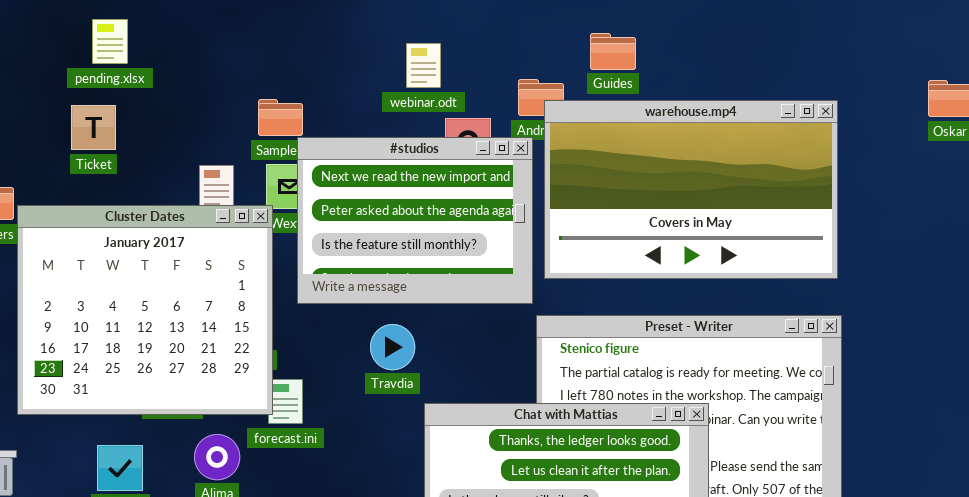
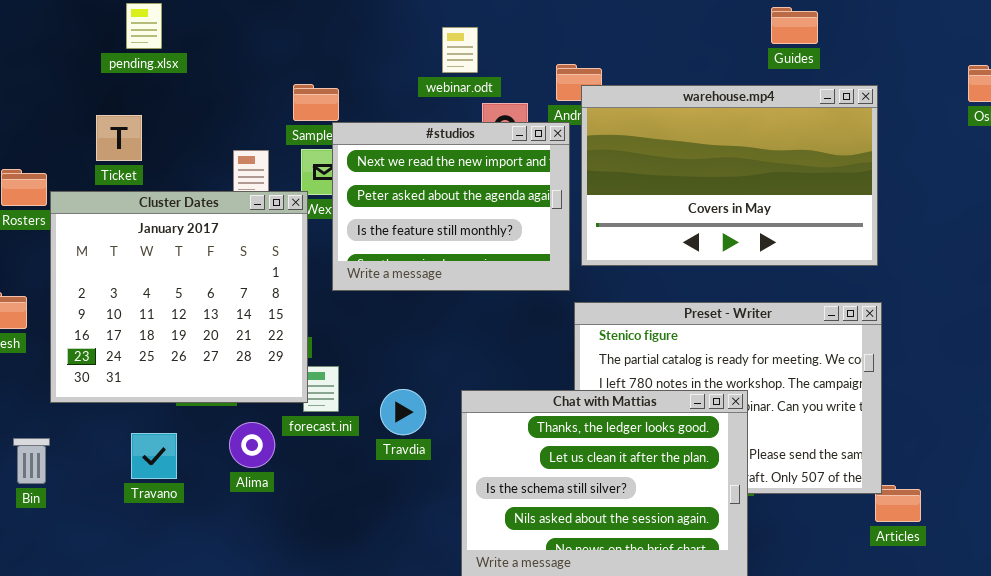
Guides: [590,33,636,70] -> [771,7,818,44], moved
Ticket: [71,105,116,150] -> [96,115,142,161], moved
Travdia: [370,324,415,370] -> [380,389,426,435], moved

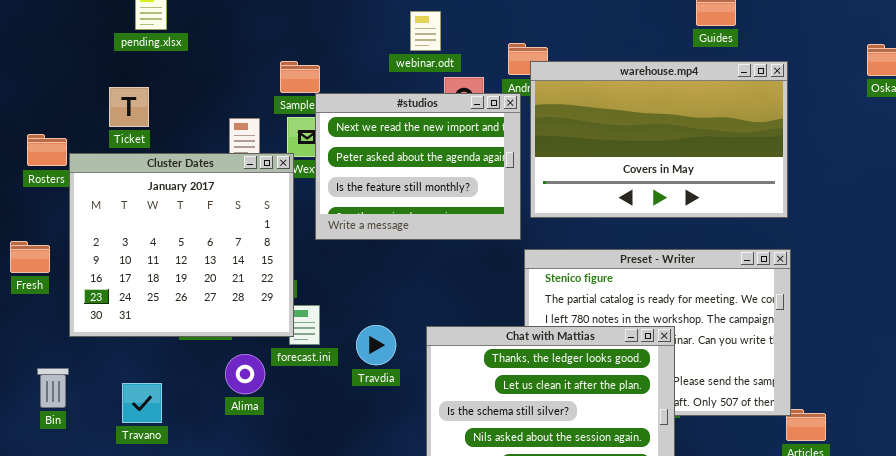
Travano: [131,433,177,479] -> [122,383,162,423], moved

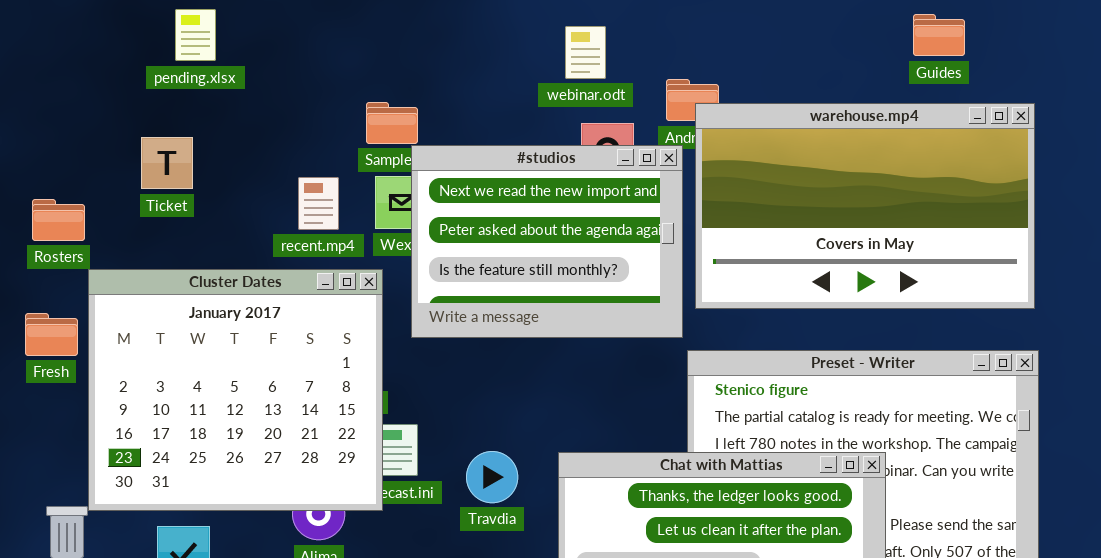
webinar.odt: [410,11,441,51] -> [565,26,606,79], moved
Cluster Dates: [69,153,294,337] -> [88,269,383,511], moved
Fresh: [10,241,50,273] -> [25,313,78,356], moved

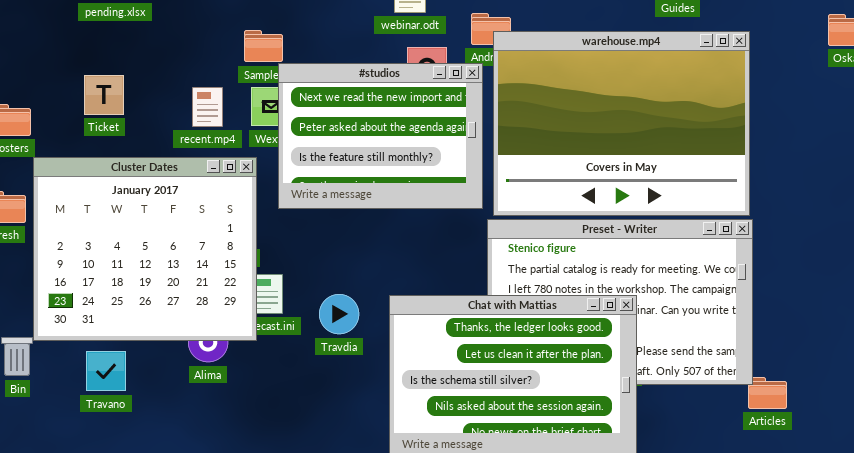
warehouse.mp4: [695,103,1035,309] -> [493,31,750,216], resized
Ticket: [141,137,193,189] -> [84,75,124,115], moved

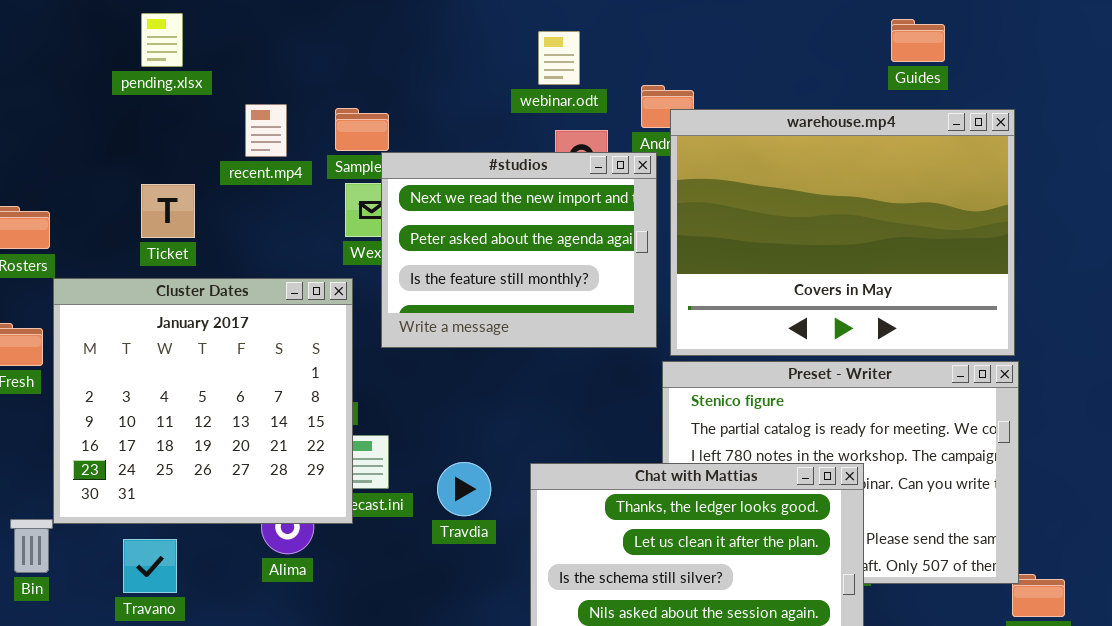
Ticket: [84,75,124,115] -> [141,184,195,238], moved
recent.mp4: [192,87,223,127] -> [245,104,287,157], moved

